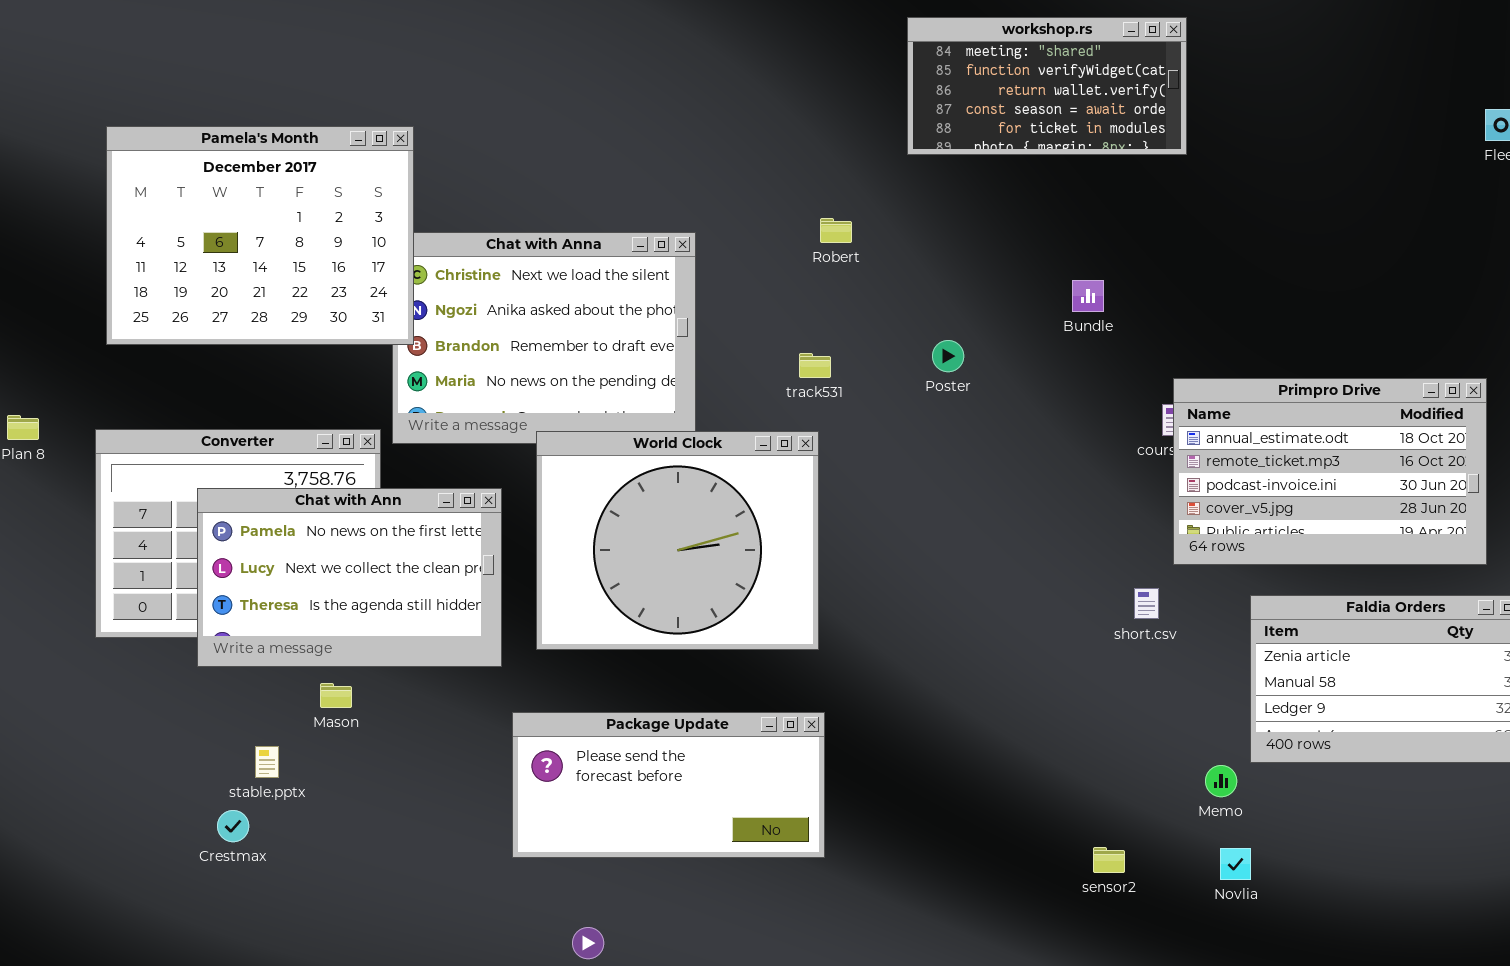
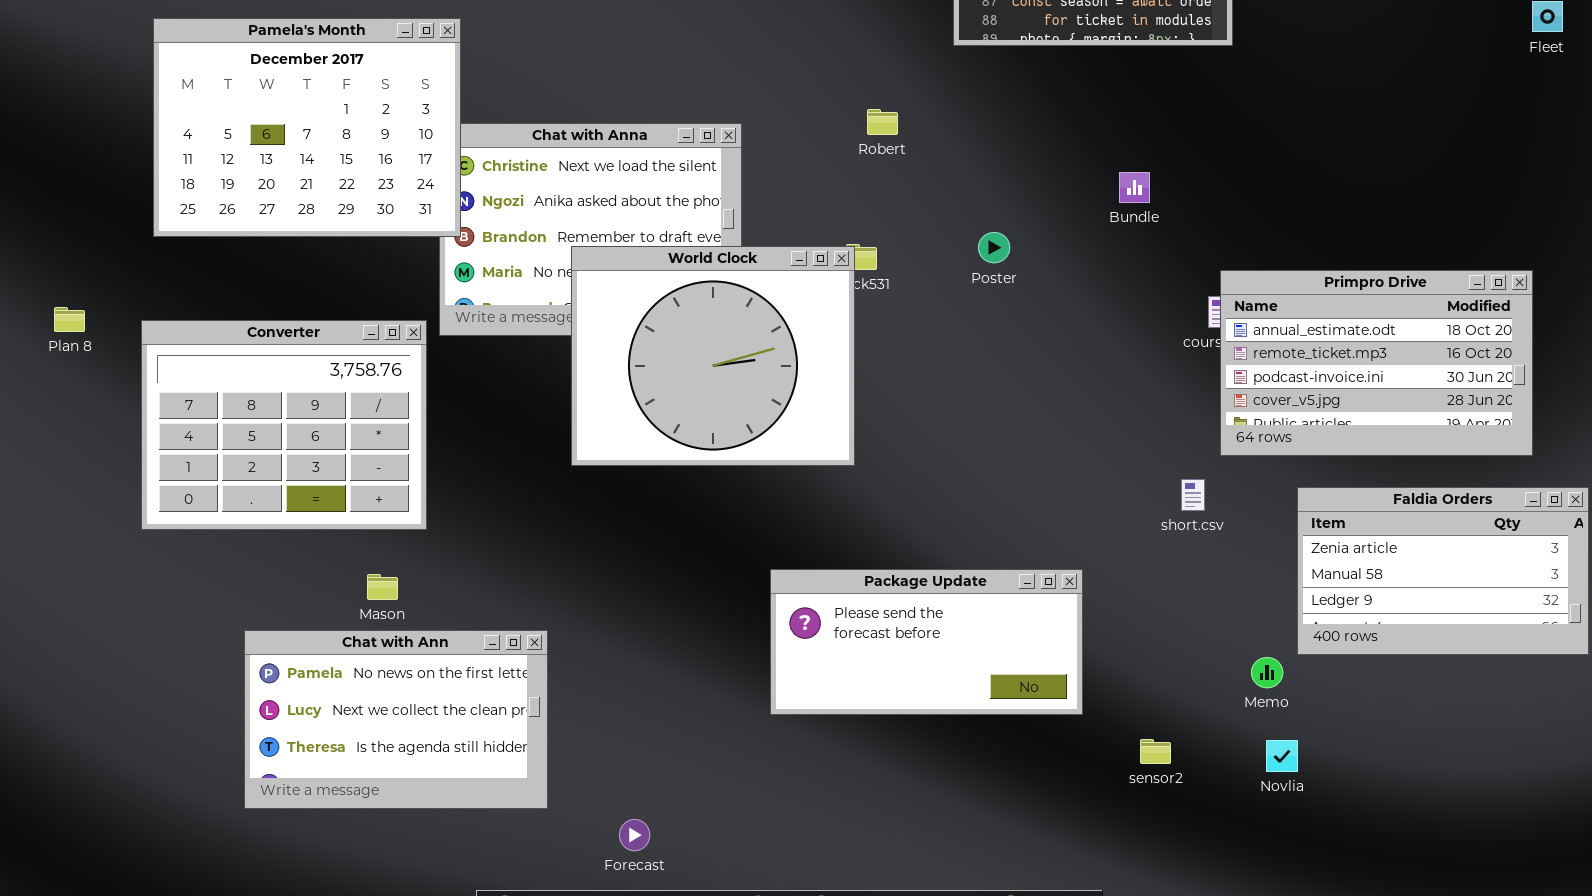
World Clock: [536,431,819,650] -> [571,246,855,466], moved
Chat with Ann: [197,488,502,667] -> [244,630,548,809], moved
Package Update: [512,712,825,858] -> [770,569,1083,715], moved

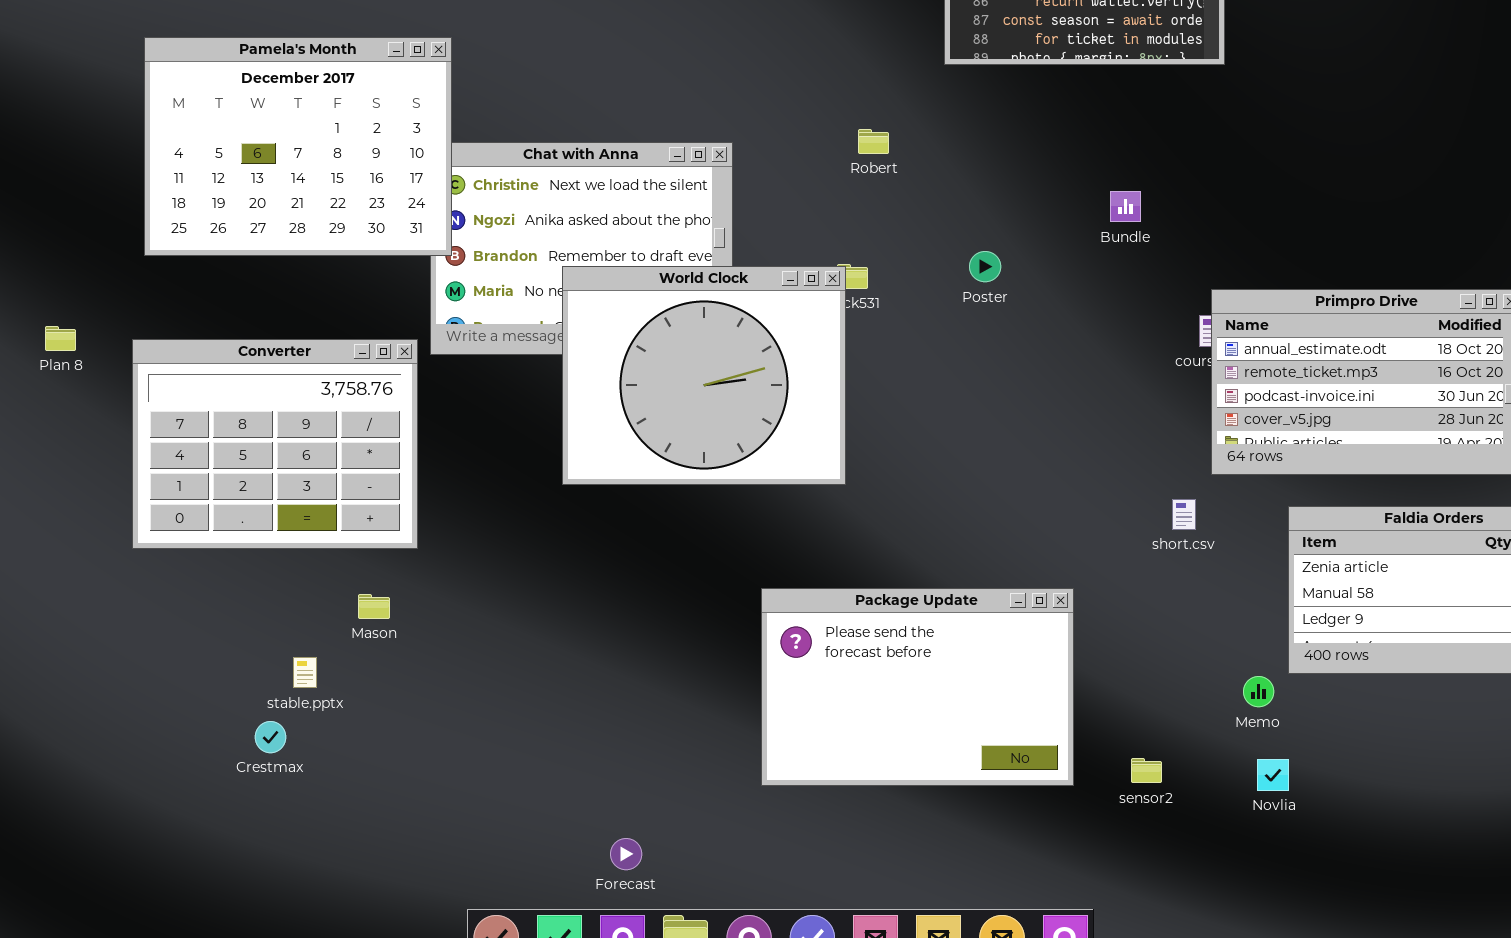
Package Update: [770,569,1083,715] -> [761,588,1074,786], resized
Chat with Ann: [244,630,548,809] -> none, closed

